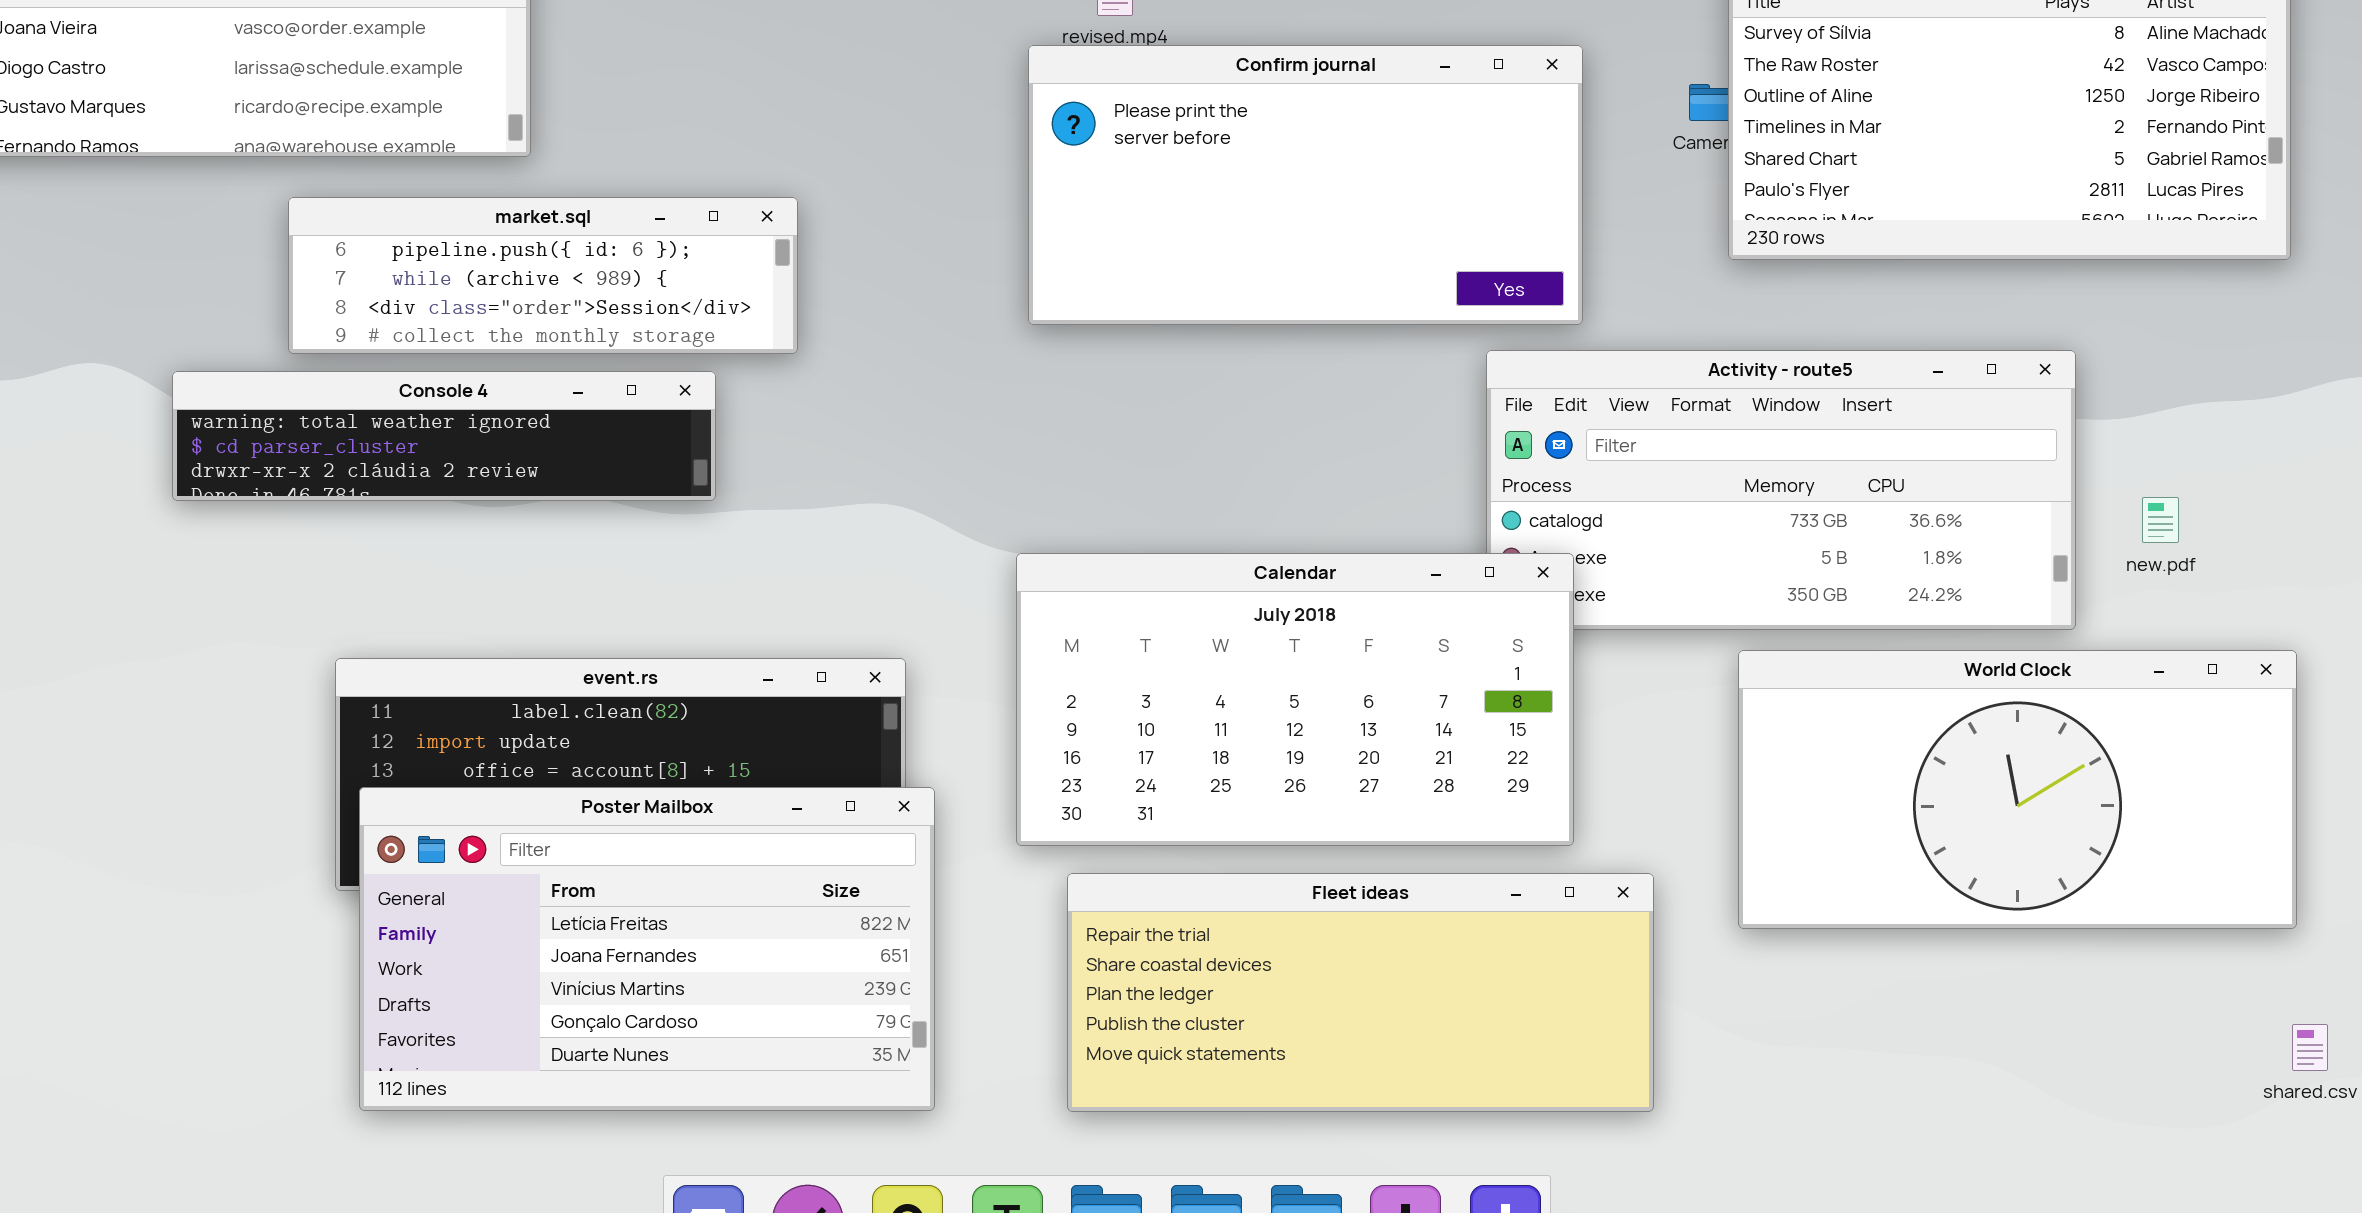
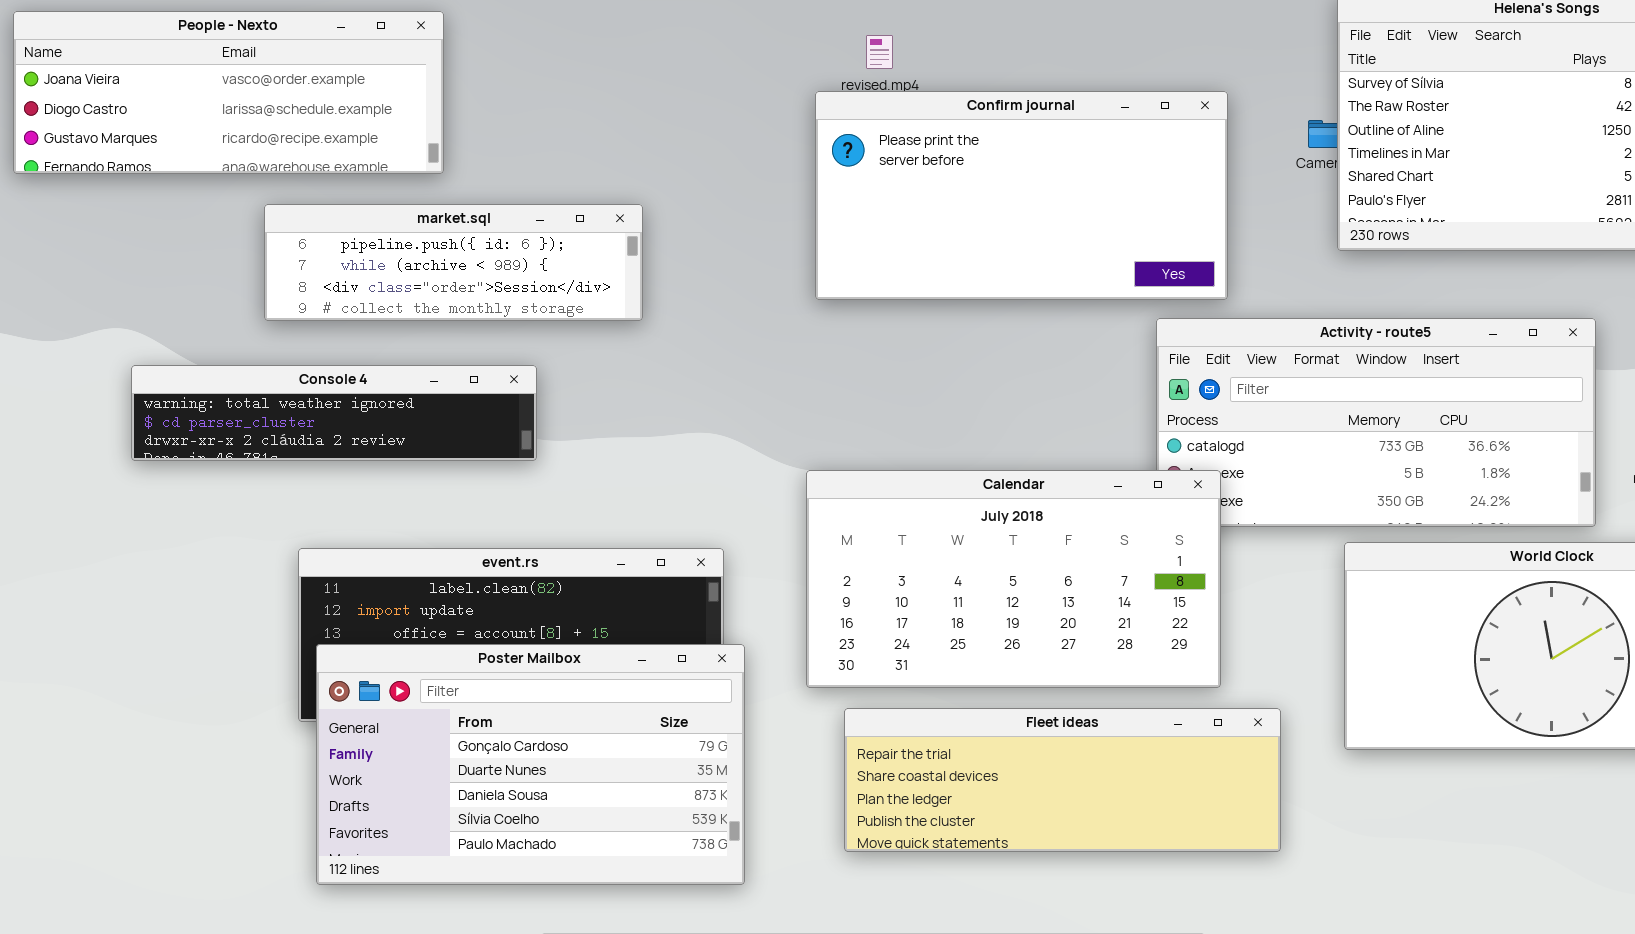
Console 4: [172,371,716,501] -> [131,365,537,461], moved
Poster Mailbox: [359,787,935,1111] -> [316,644,745,885], scrolled down 3 rows
Fleet ideas: [1067,873,1654,1112] -> [844,708,1281,852], resized

